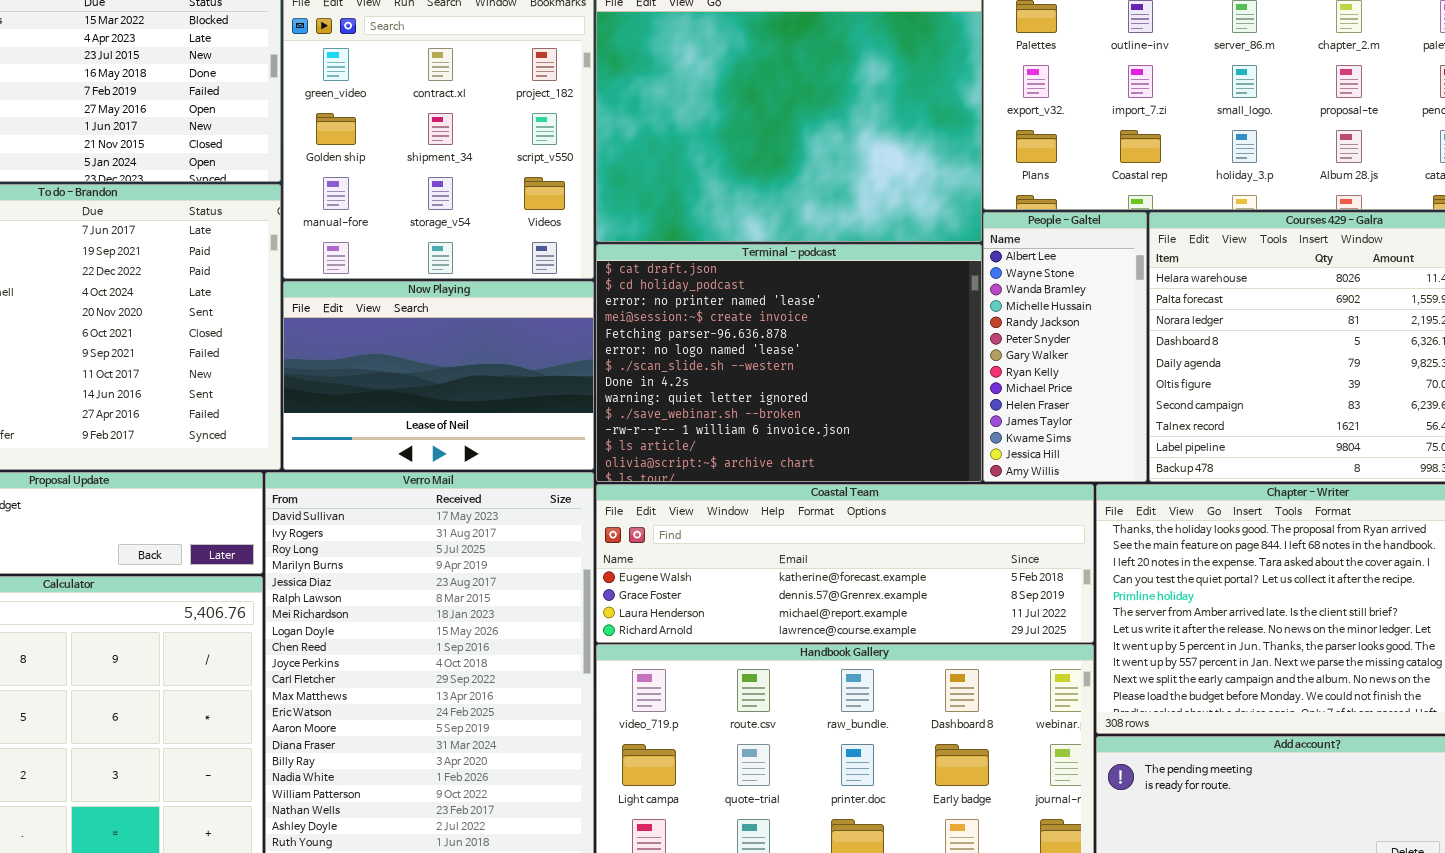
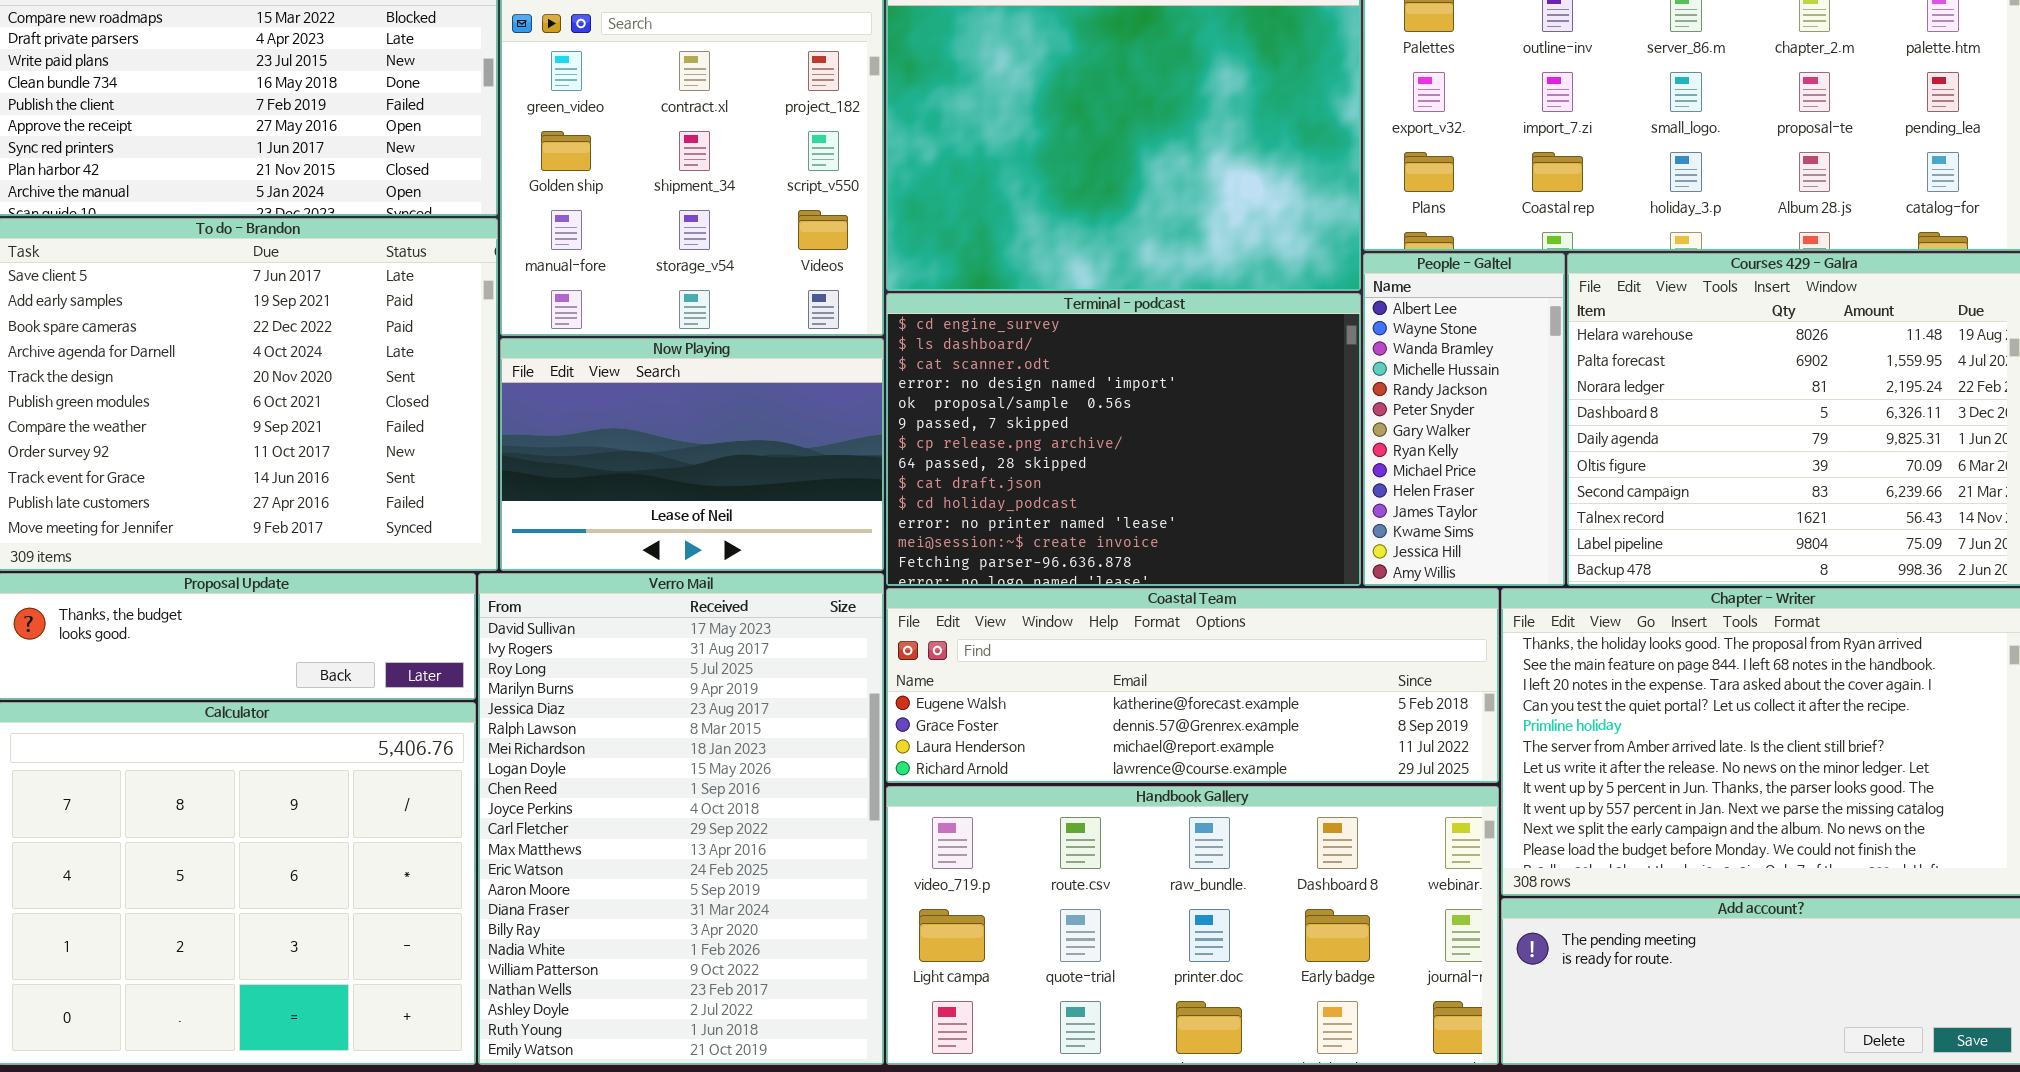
Terminal - podcast: [596,244,982,482] -> [886,293,1361,586], scrolled up 8 rows

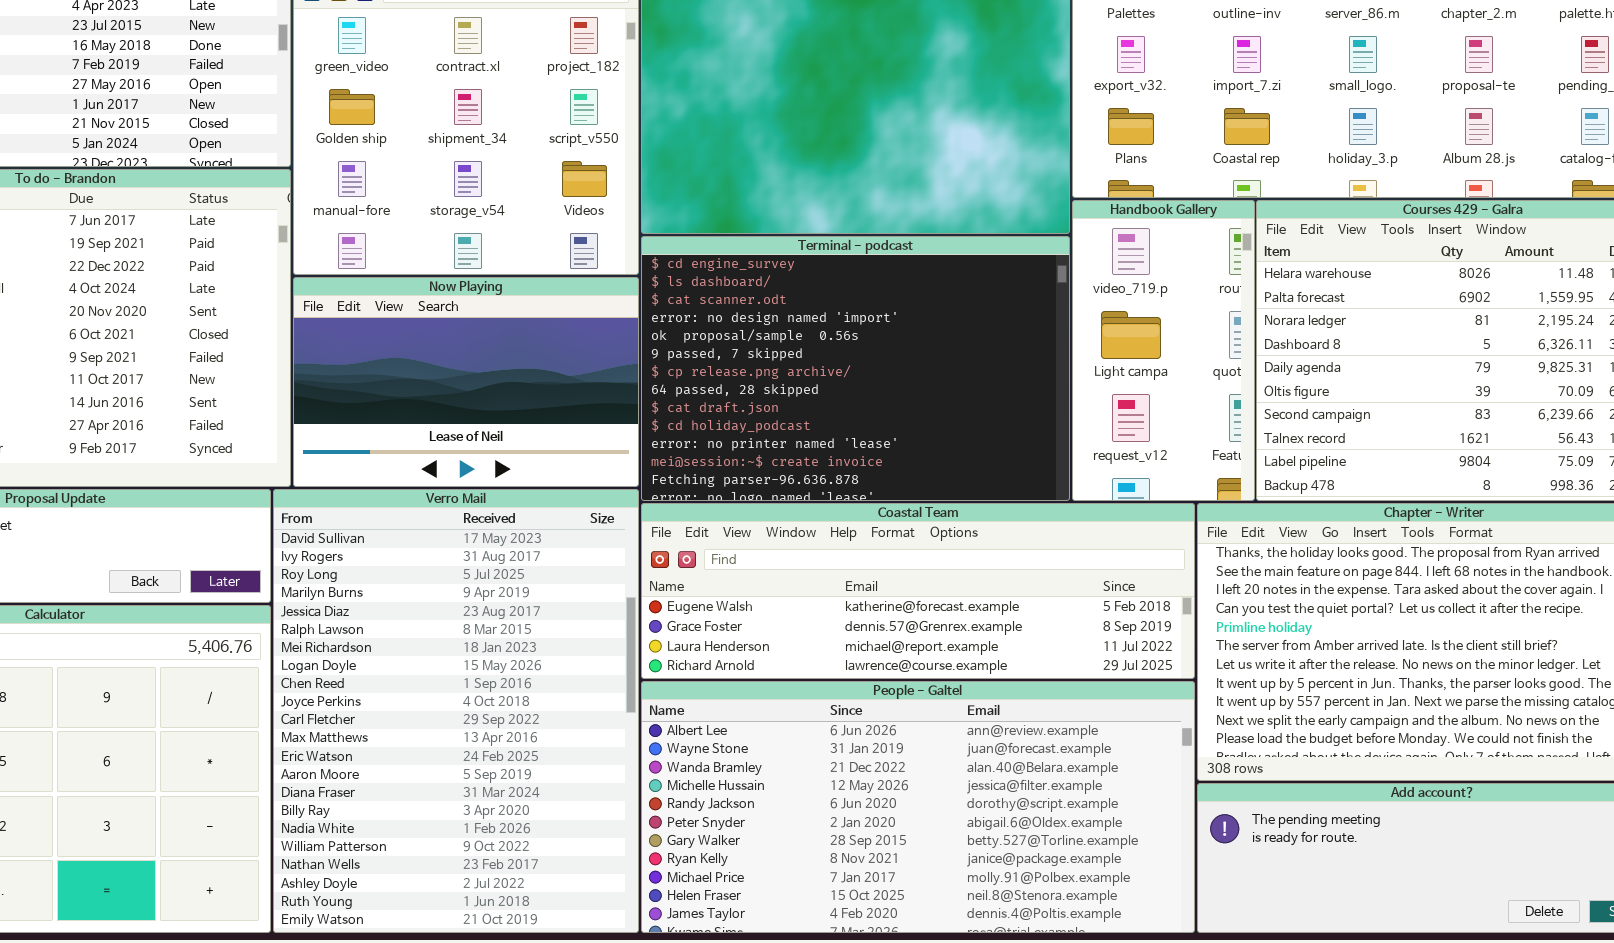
People - Galtel: [1363,253,1565,586] -> [641,681,1195,933], moved, resized
Handbook Gallery: [886,786,1499,1065] -> [1072,200,1255,501], moved, resized

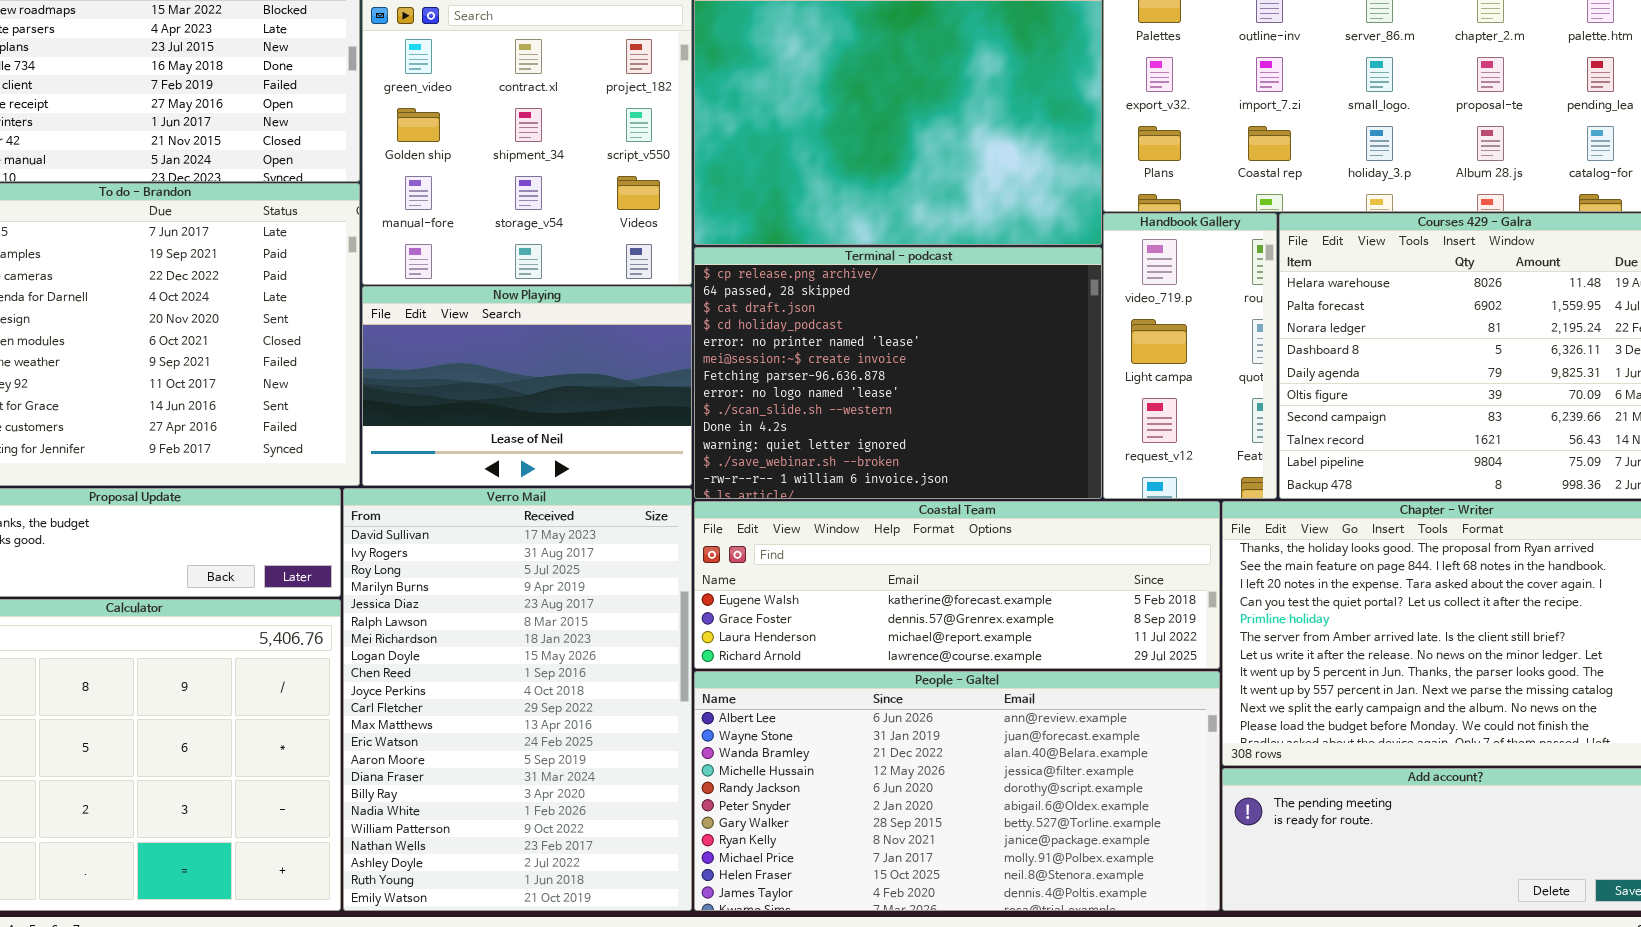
Terminal - podcast: [641,236,1070,501] -> [694,247,1102,499], scrolled down 6 rows

